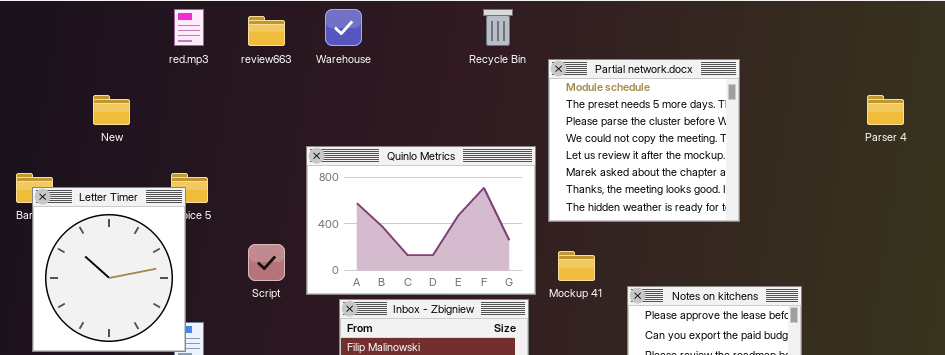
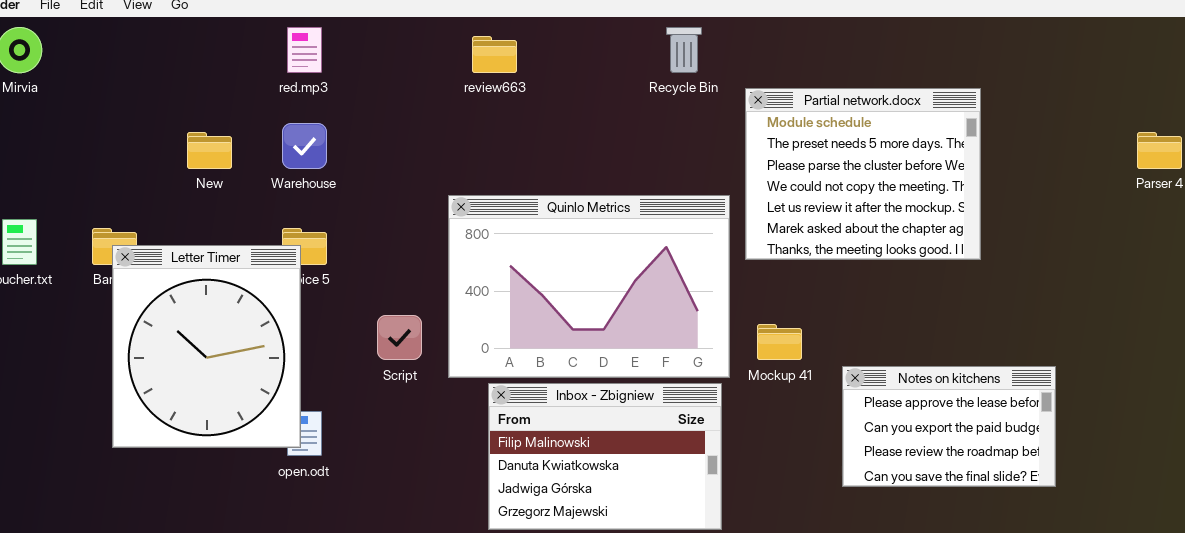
Warehouse: [325,9,362,46] -> [282,123,327,169], moved
review663: [248,16,285,46] -> [472,36,517,73], moved
Partial network.docx: [548,59,740,222] -> [745,88,981,260], resized

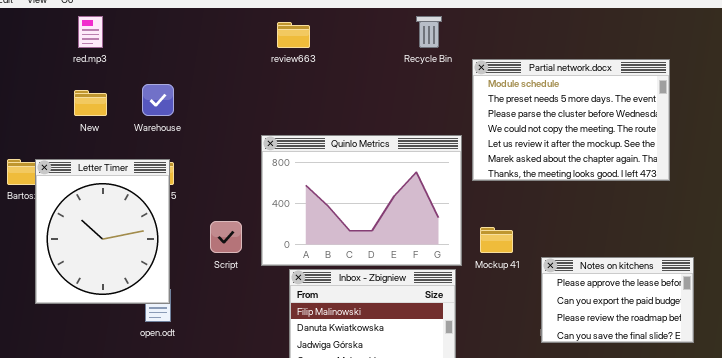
red.mp3: [287,27,322,73] -> [78,16,103,48], moved
Partial network.docx: [745,88,981,260] -> [472,59,670,181], resized
Letter Timer: [112,245,301,448] -> [35,159,170,304], moved

